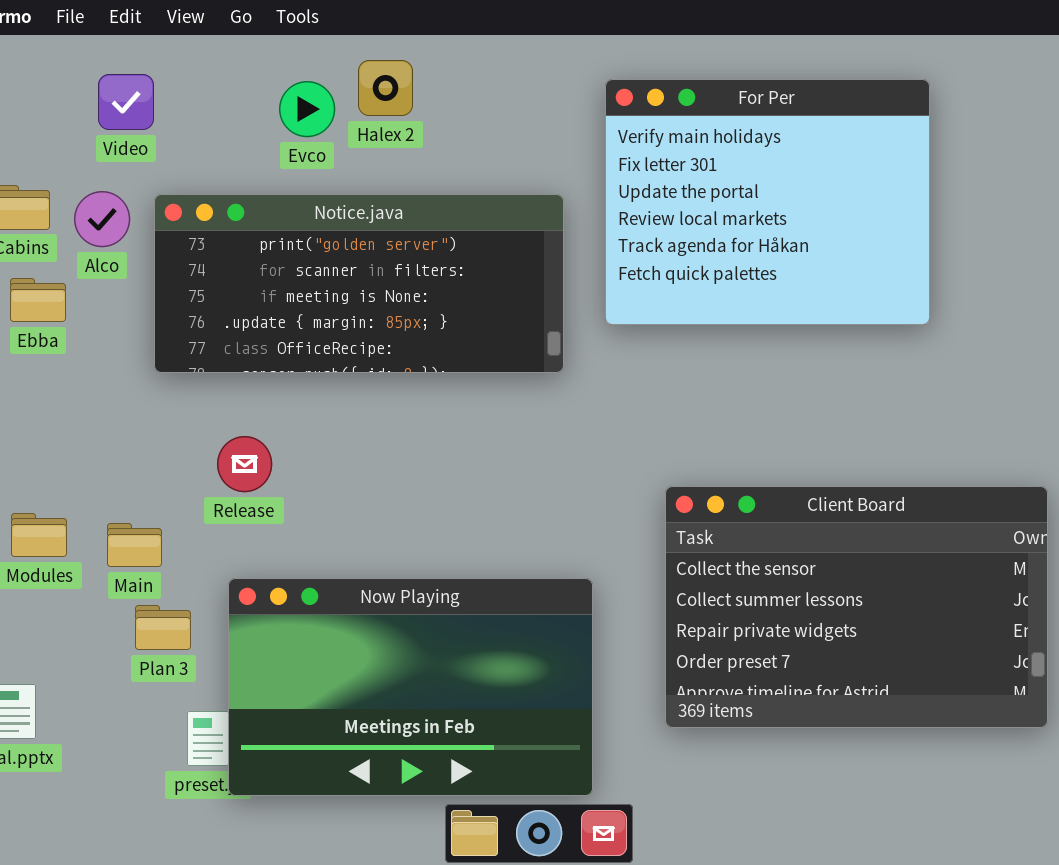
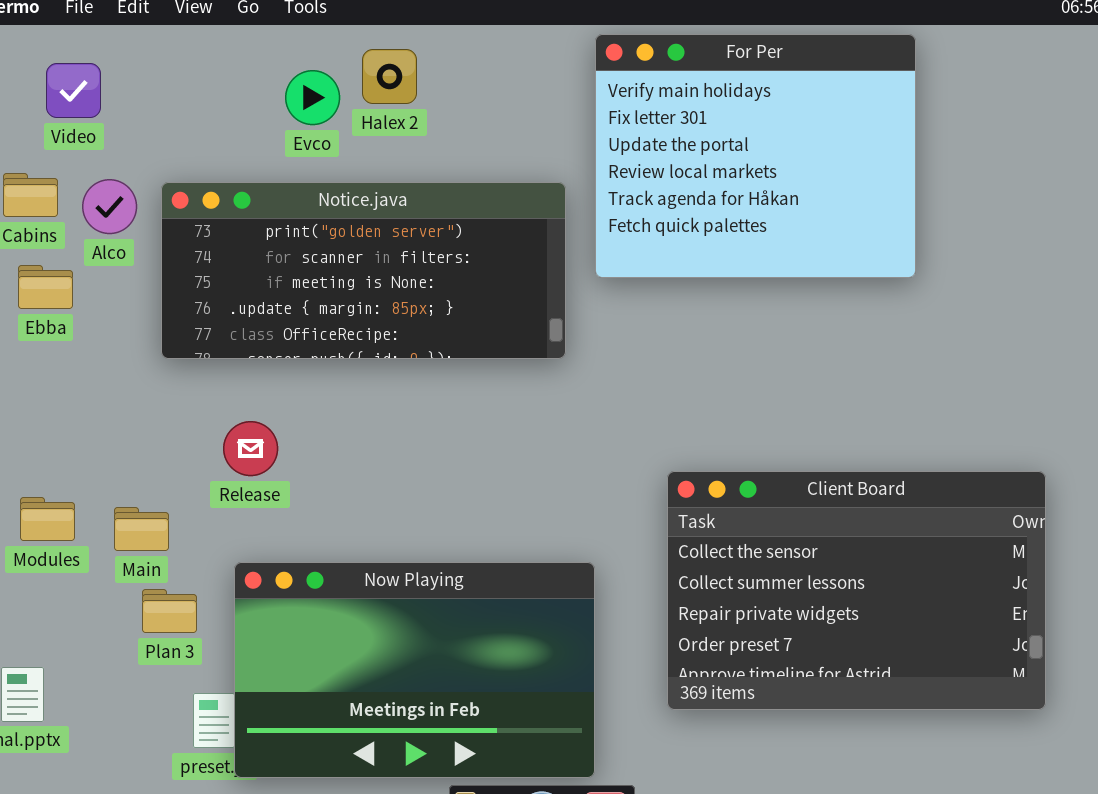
Video: [98,74,154,130] -> [46,63,101,118], moved
For Per: [605,79,930,325] -> [595,34,916,278], moved

